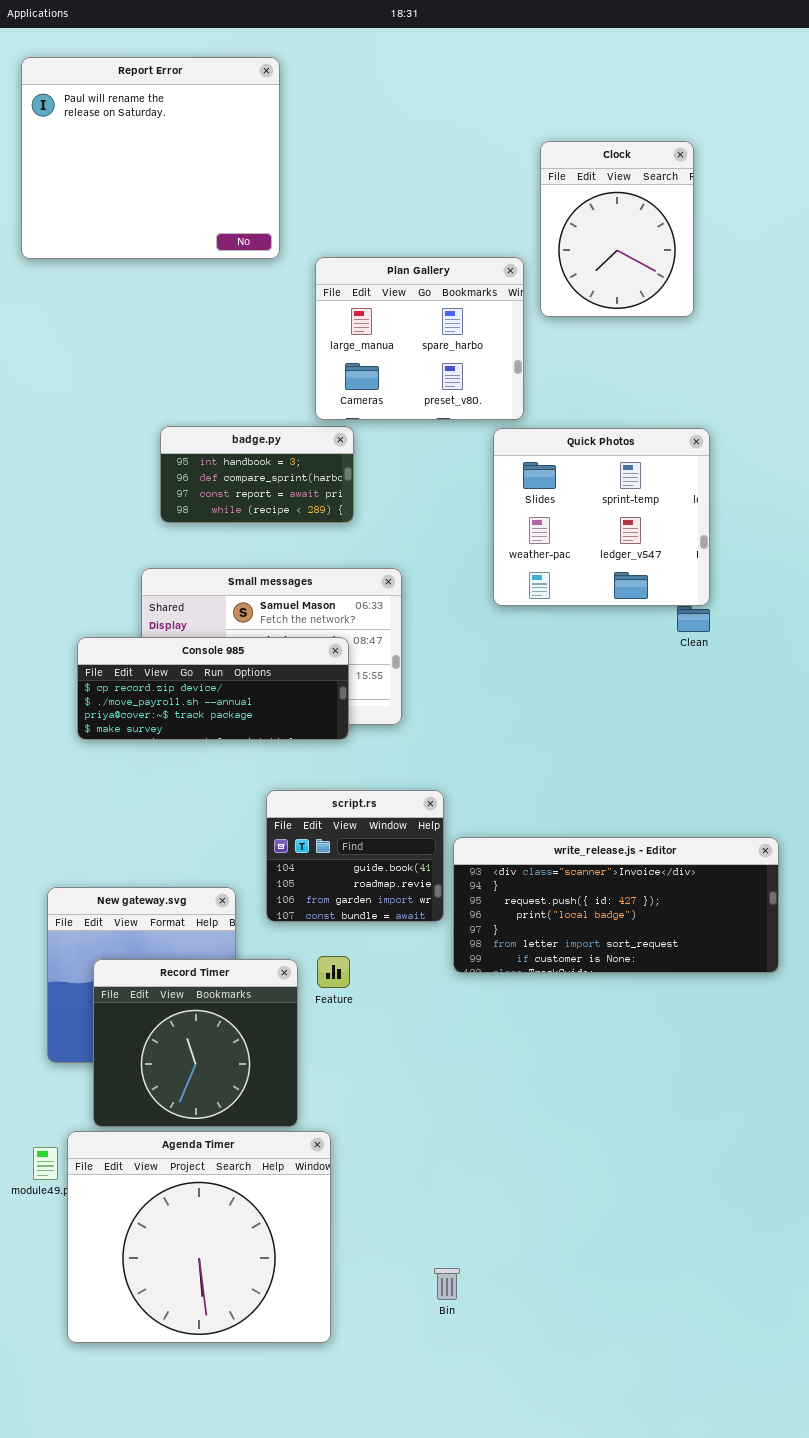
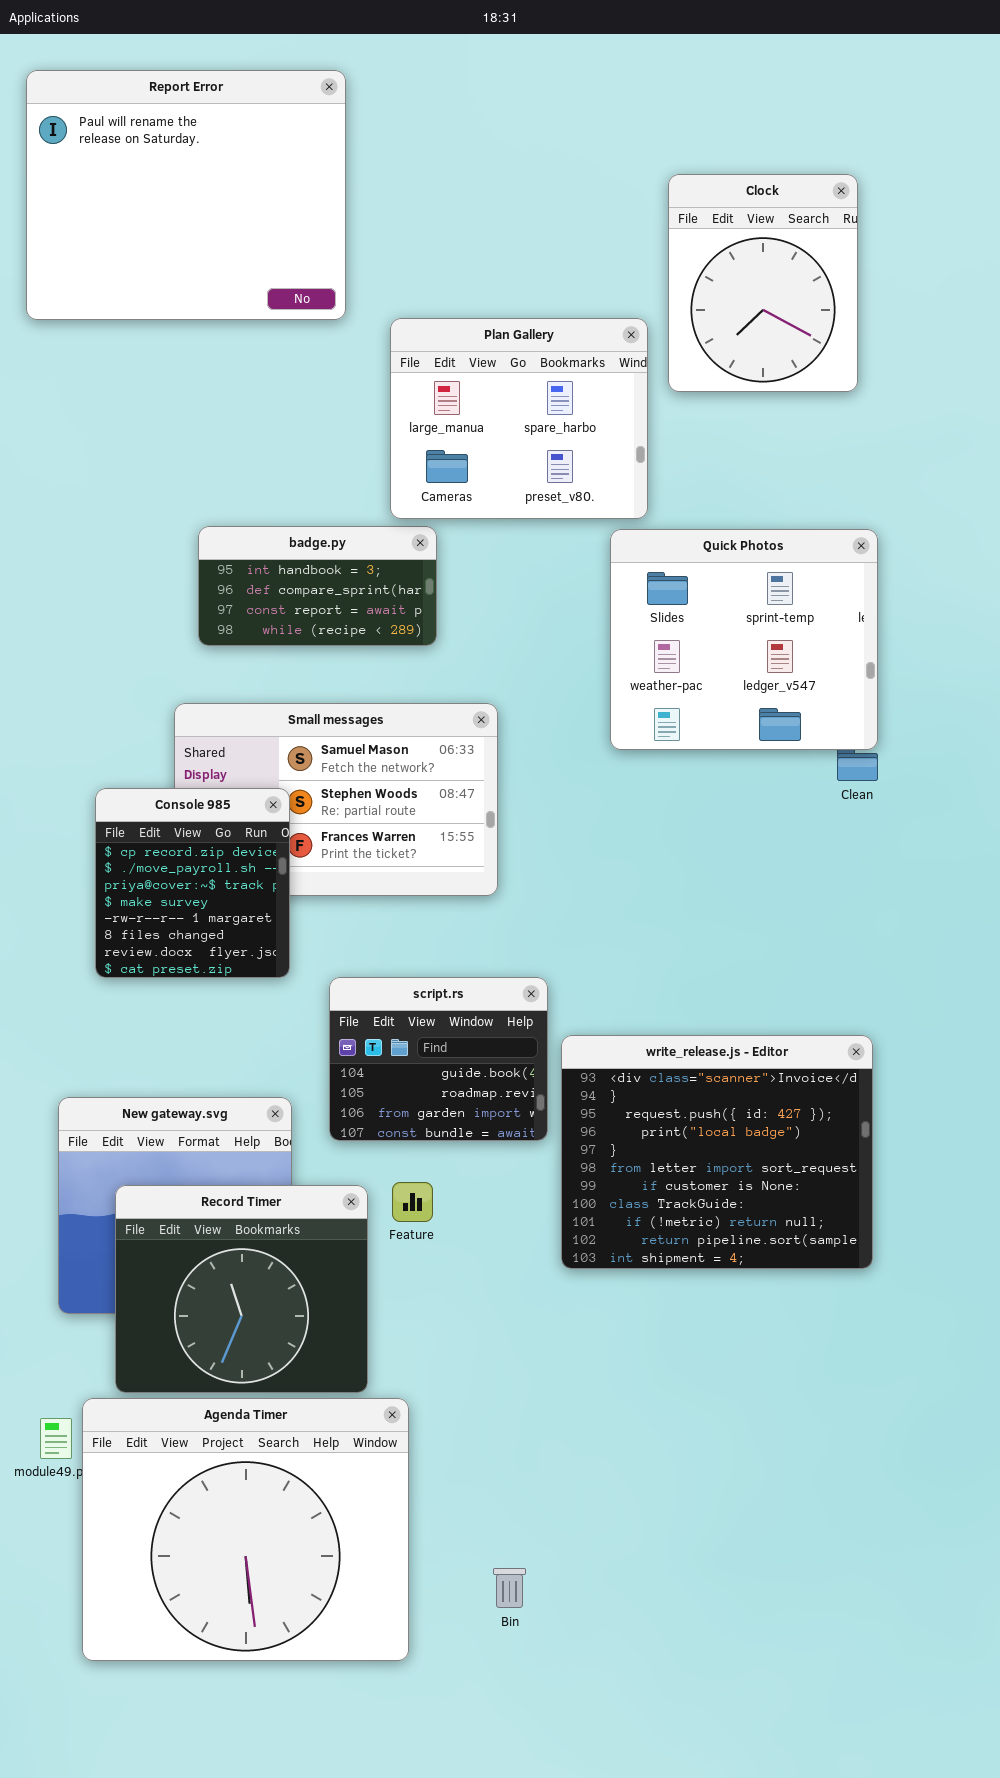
Console 985: [77,637,349,740] -> [95,788,290,978], resized
write_release.js - Editor: [453,837,779,973] -> [561,1035,873,1269], resized
Bin: [434,1268,460,1300] -> [493,1568,526,1608], moved

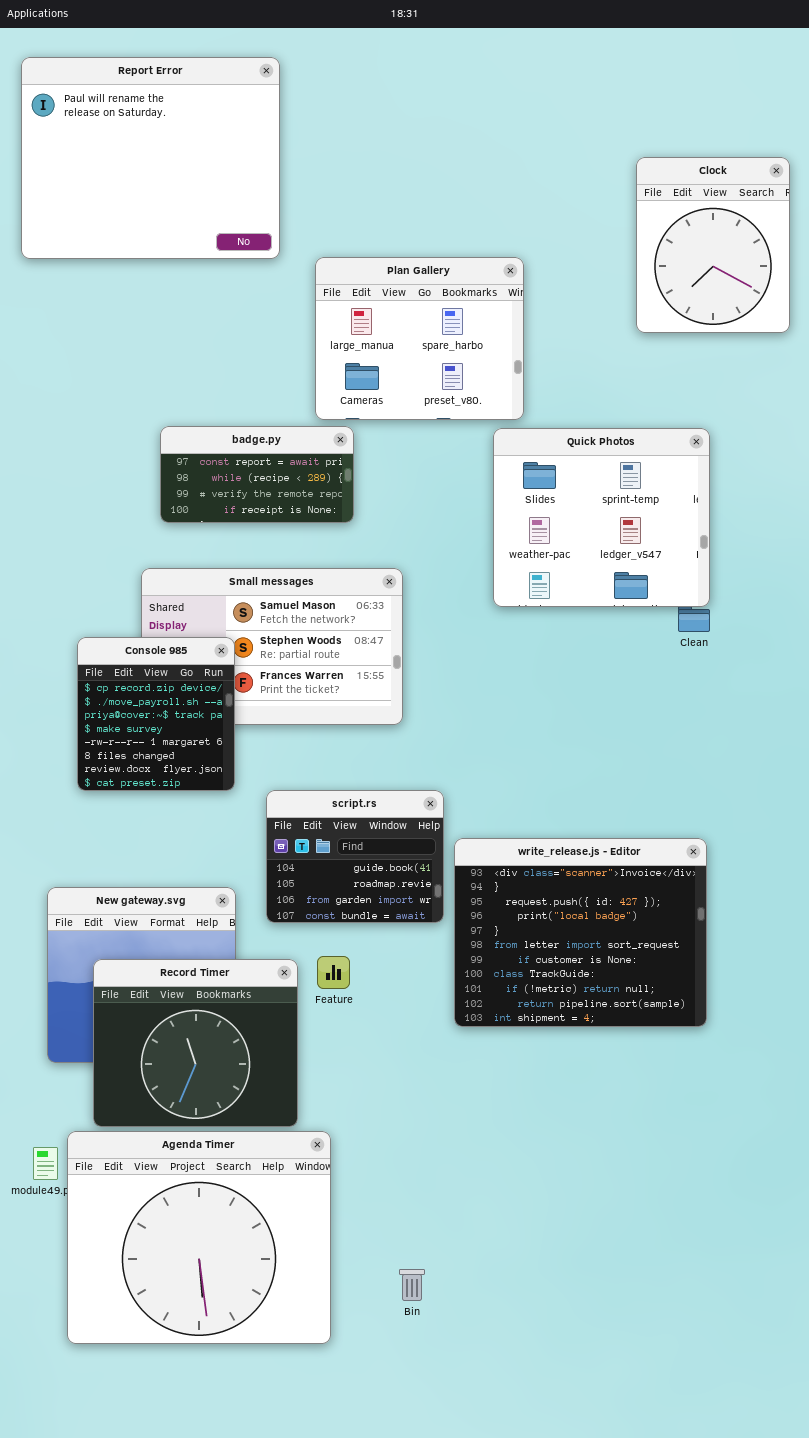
Clock: [668,174,858,392] -> [636,157,790,333], moved
badge.py: [198,526,437,646] -> [160,426,354,523], scrolled down 2 rows

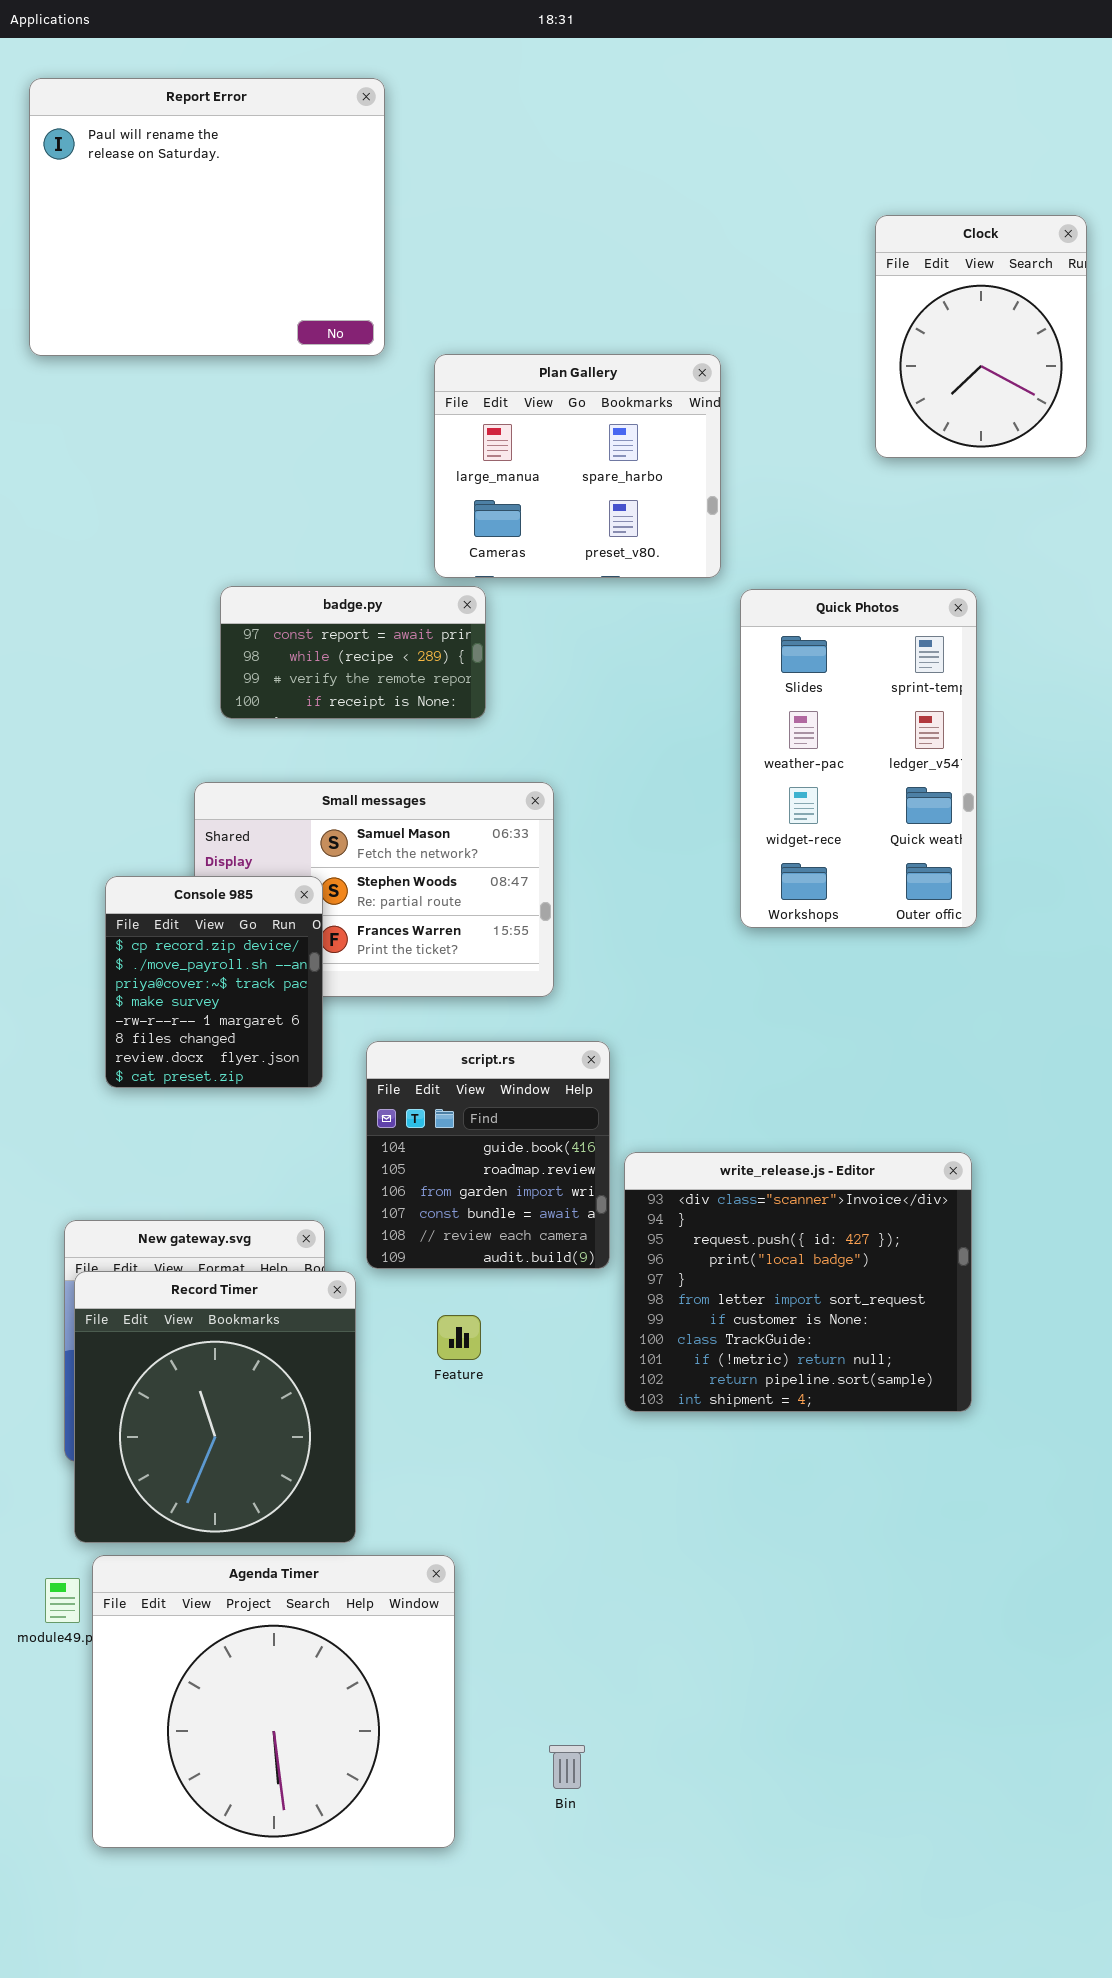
Quick Photos: [493,428,710,607] -> [740,589,977,928], resized
script.rs: [266,790,444,923] -> [366,1041,610,1269], resized
Record Timer: [93,959,298,1127] -> [74,1271,356,1543], moved, resized

